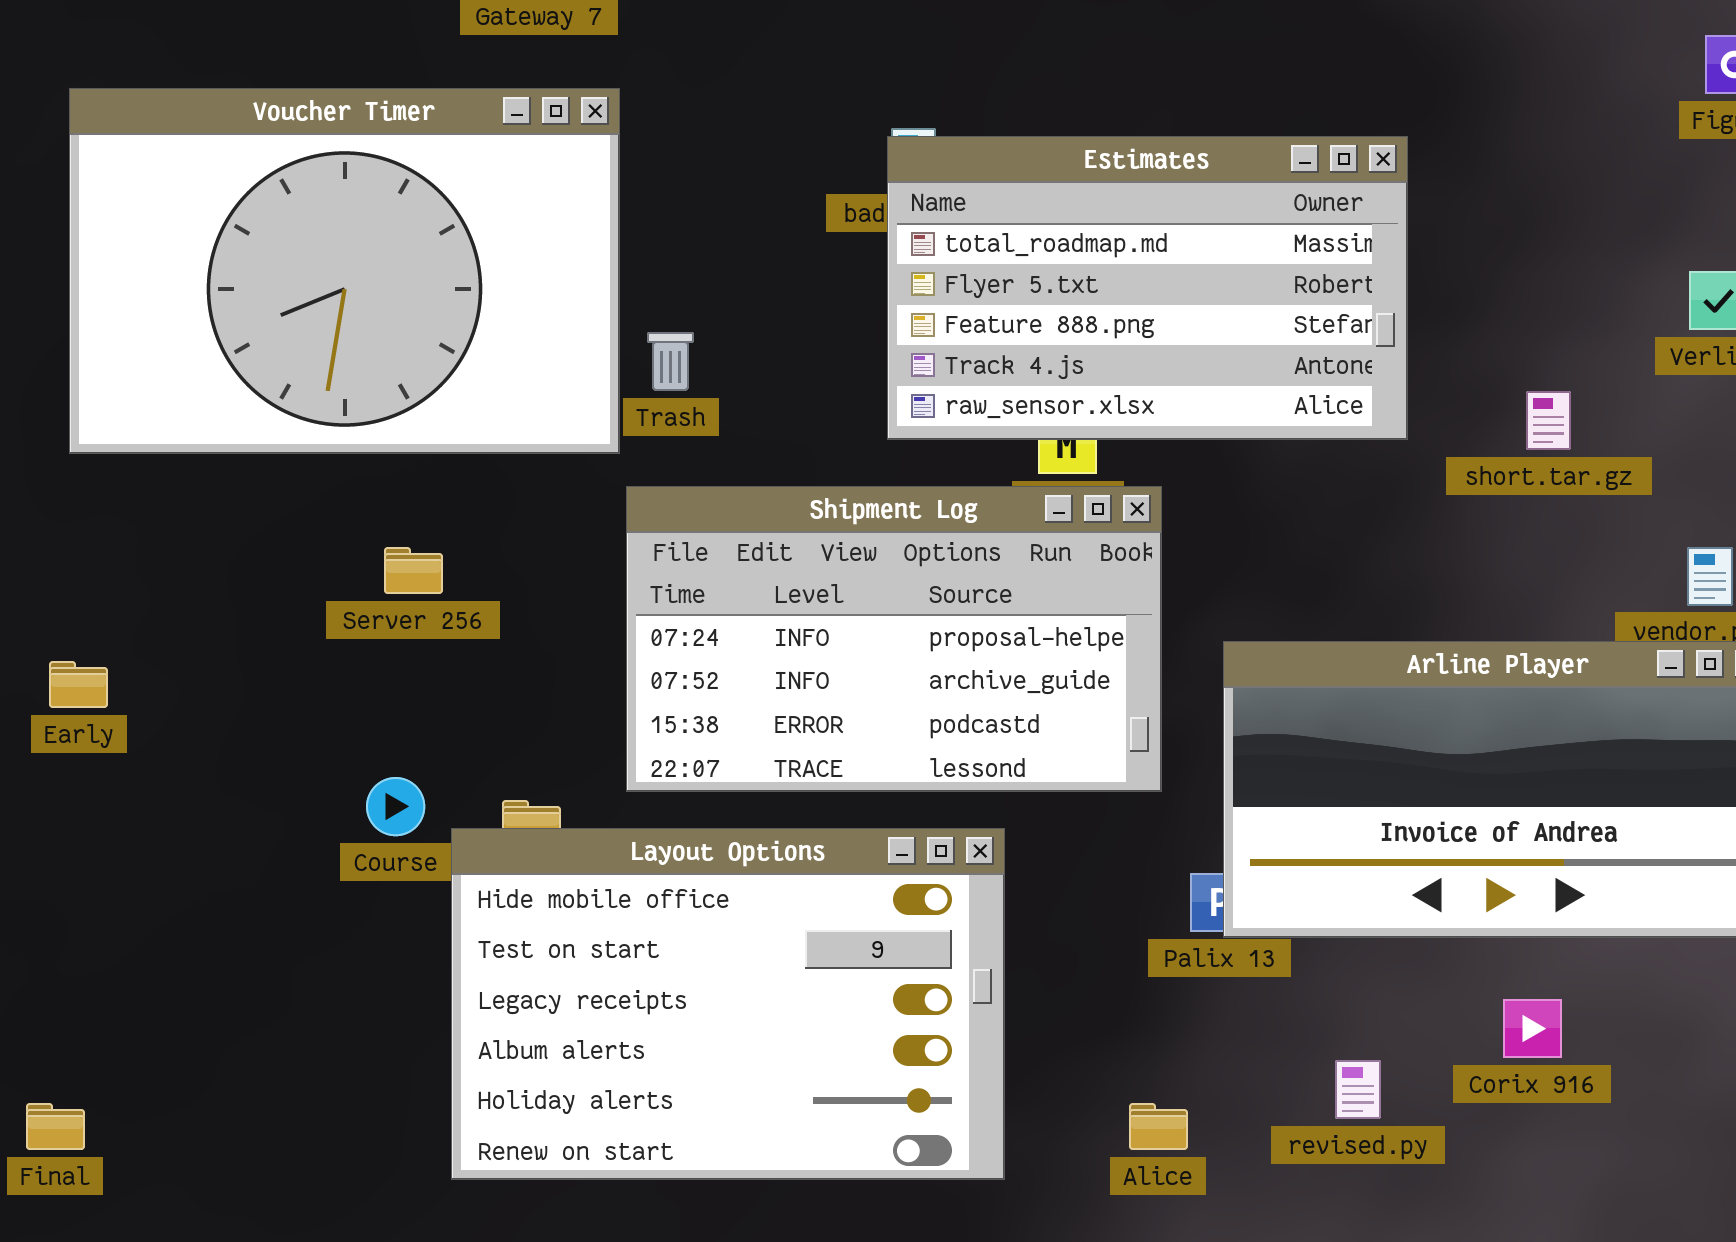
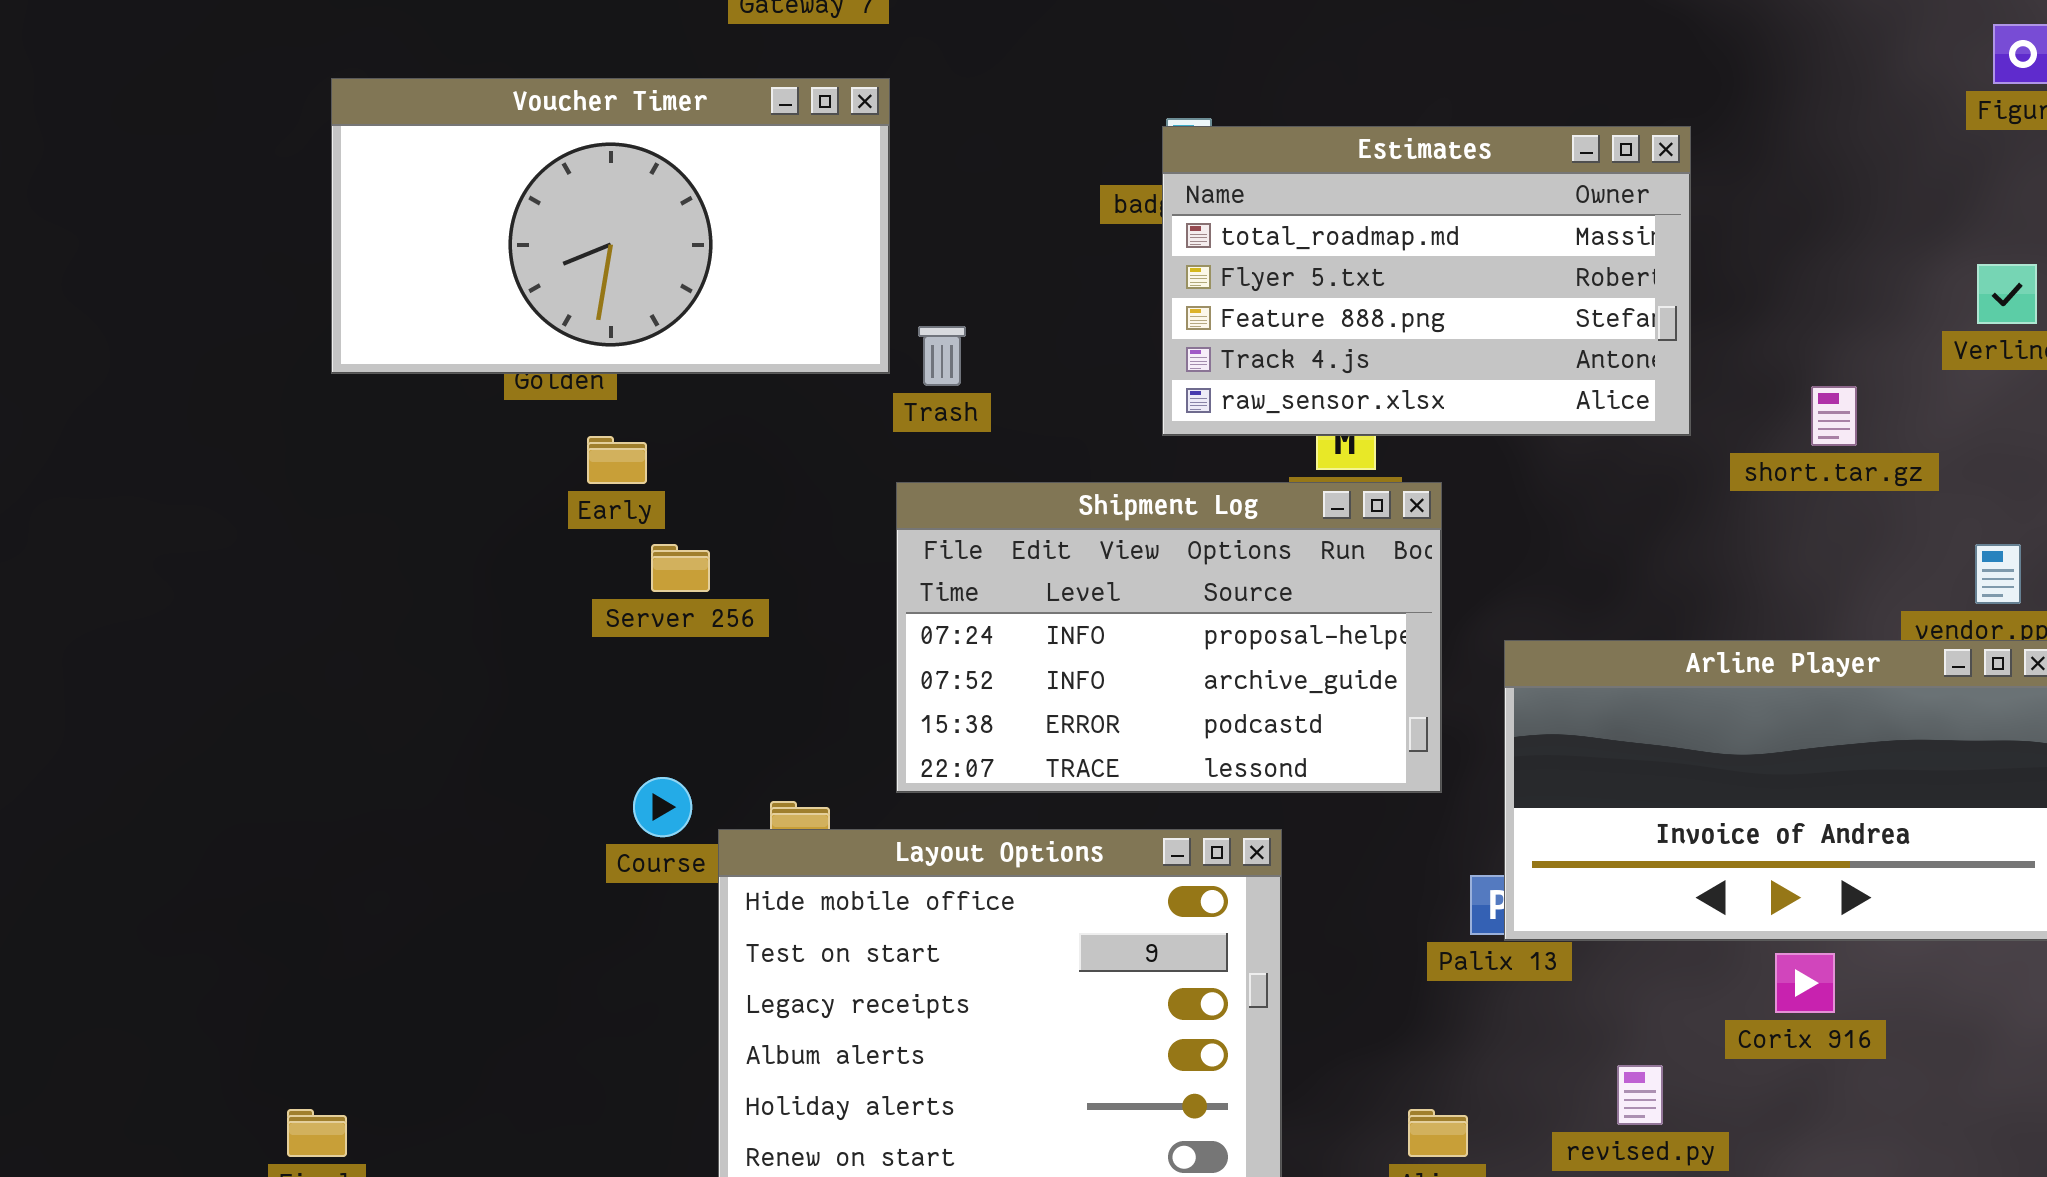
Voucher Timer: [69,88,620,454] -> [331,78,890,374], resized
Early: [49,661,108,708] -> [587,436,647,484], moved
Corix 916: [1503,999,1562,1058] -> [1775,953,1835,1013], moved

